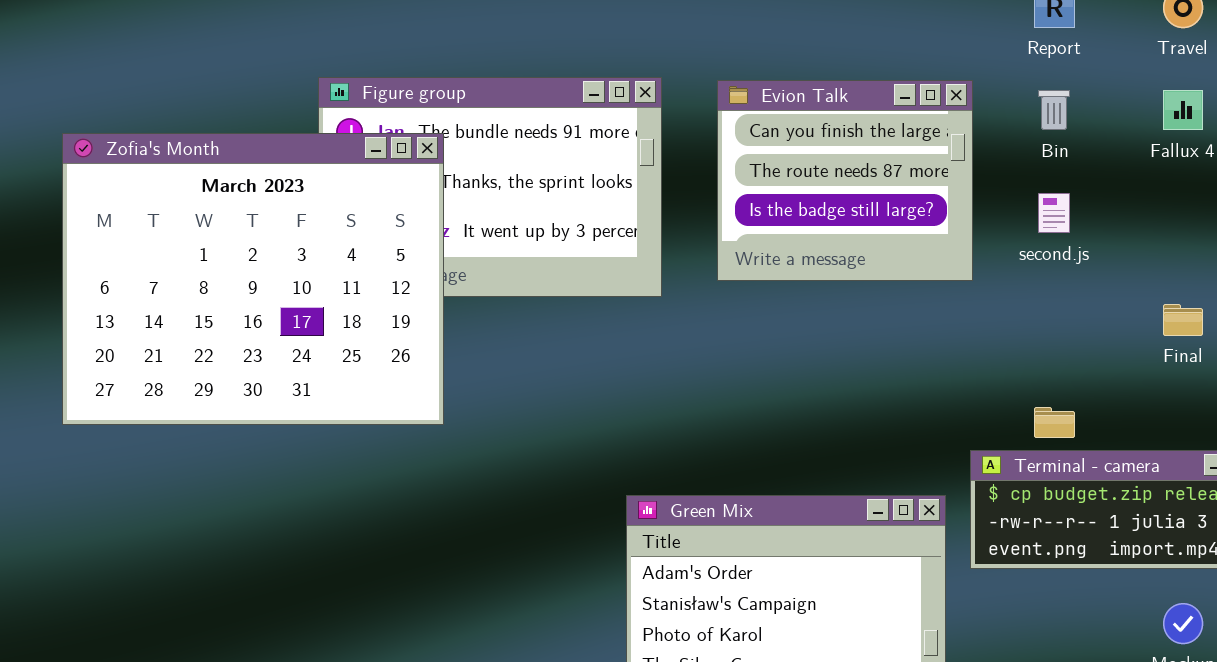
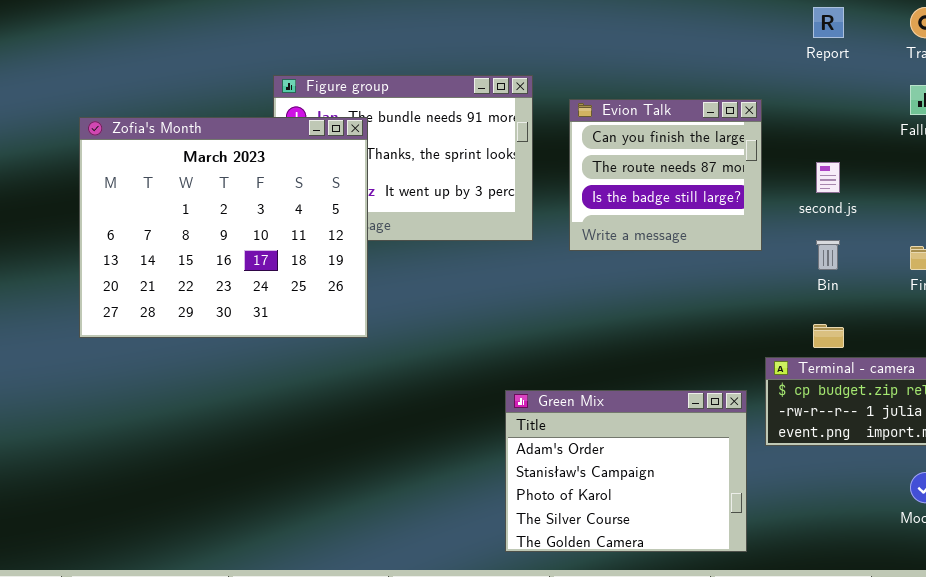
Evion Talk: [717,80,973,281] -> [569,99,762,251], moved
Bin: [1038,90,1070,130] -> [816,240,840,270], moved

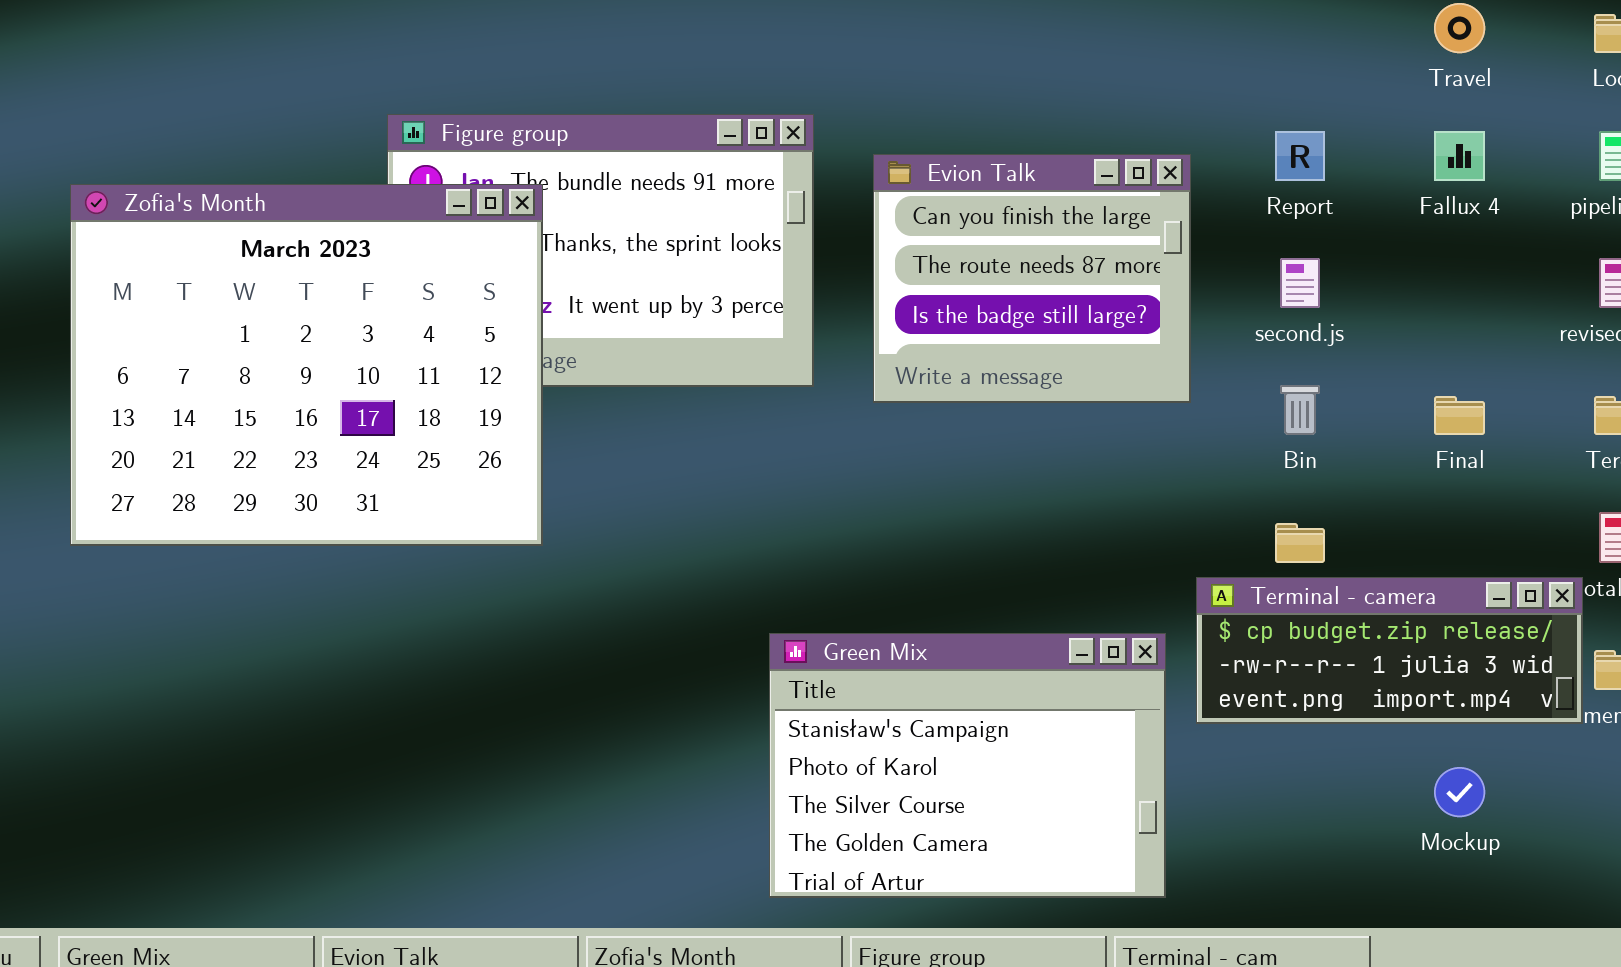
Report: [813,7,844,38] -> [1275,131,1325,181], moved
Green Mix: [505,390,747,552] -> [769,633,1166,898], scrolled down 1 row

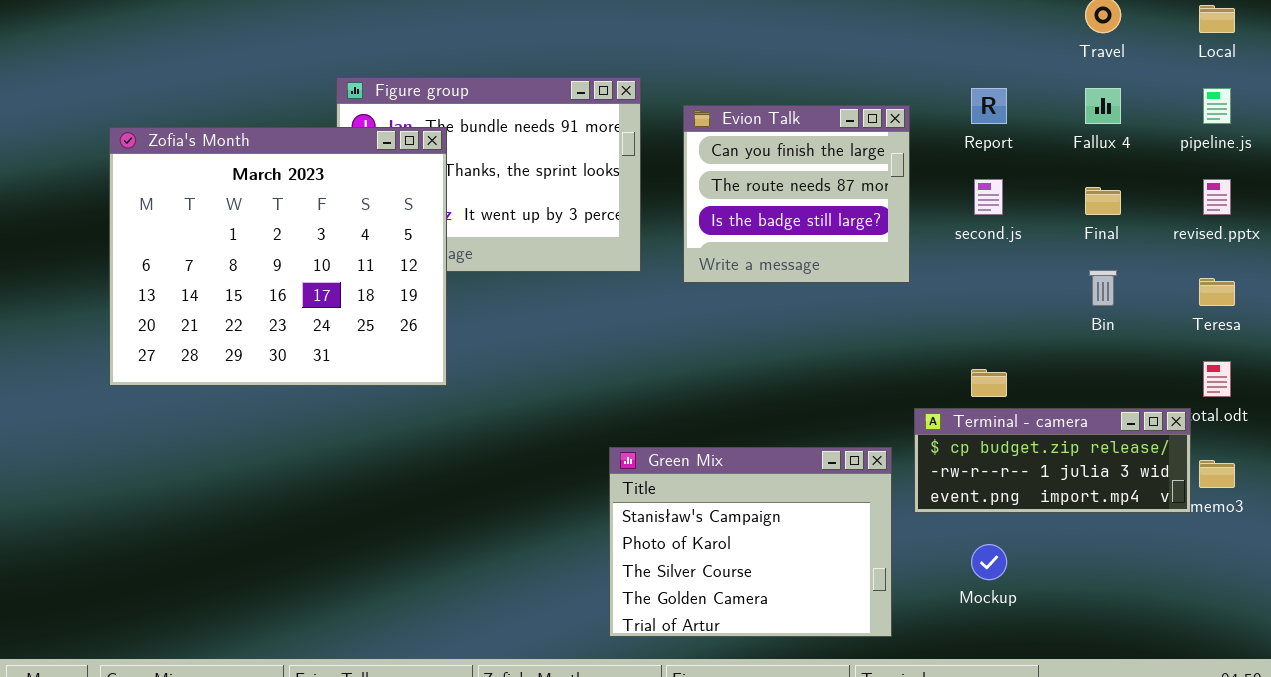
Bin: [1280,385,1320,435] -> [1089,270,1117,306], moved
Final: [1434,396,1485,435] -> [1085,187,1121,215], moved
Mockup: [1434,767,1485,817] -> [971,544,1007,580], moved

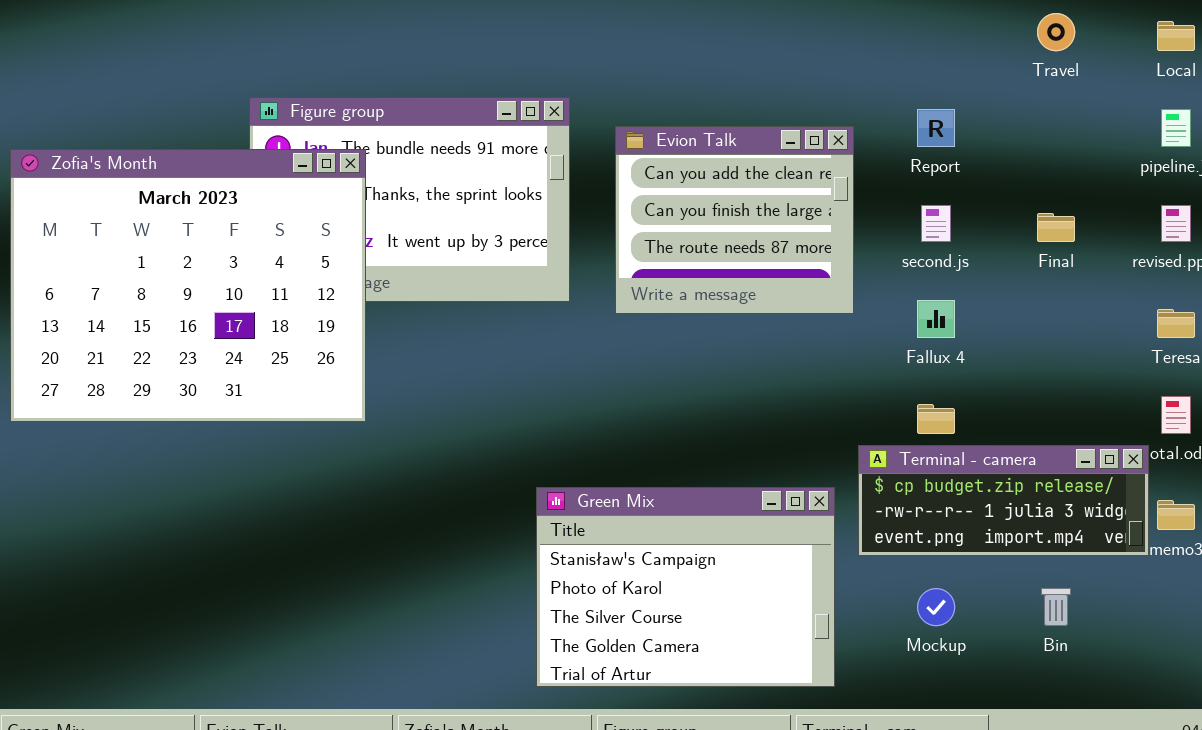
Fallux 4: [1085,88,1121,124] -> [917,300,955,338], moved
Evion Talk: [683,105,910,283] -> [615,126,854,314], scrolled up 1 row
Bin: [1089,270,1117,306] -> [1041,588,1071,626], moved

